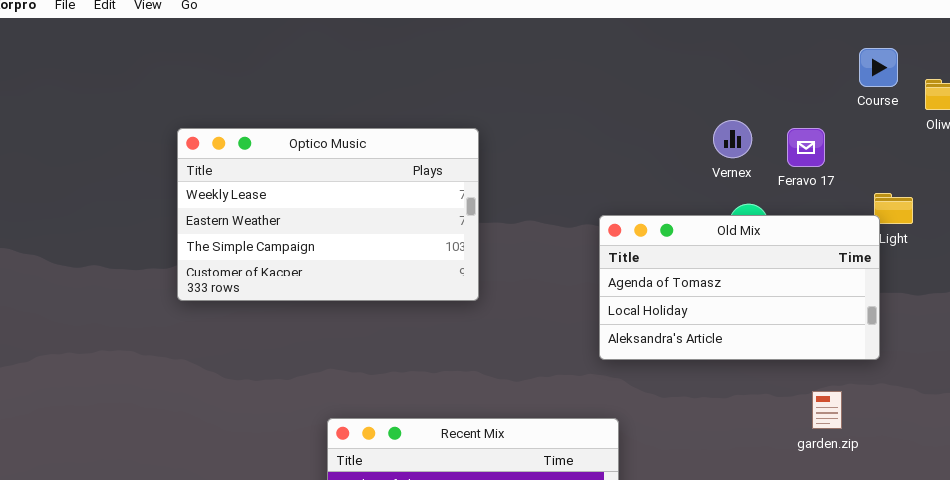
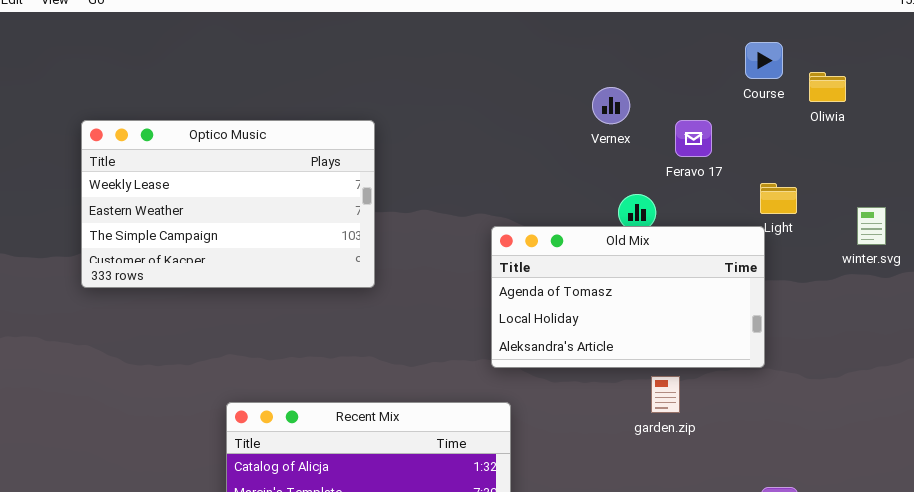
Vernex: [713,120,752,158] -> [592,87,630,124], moved
Old Mix: [599,215,880,360] -> [491,226,765,368], moved
garden.zip: [812,391,842,429] -> [651,376,680,413], moved

